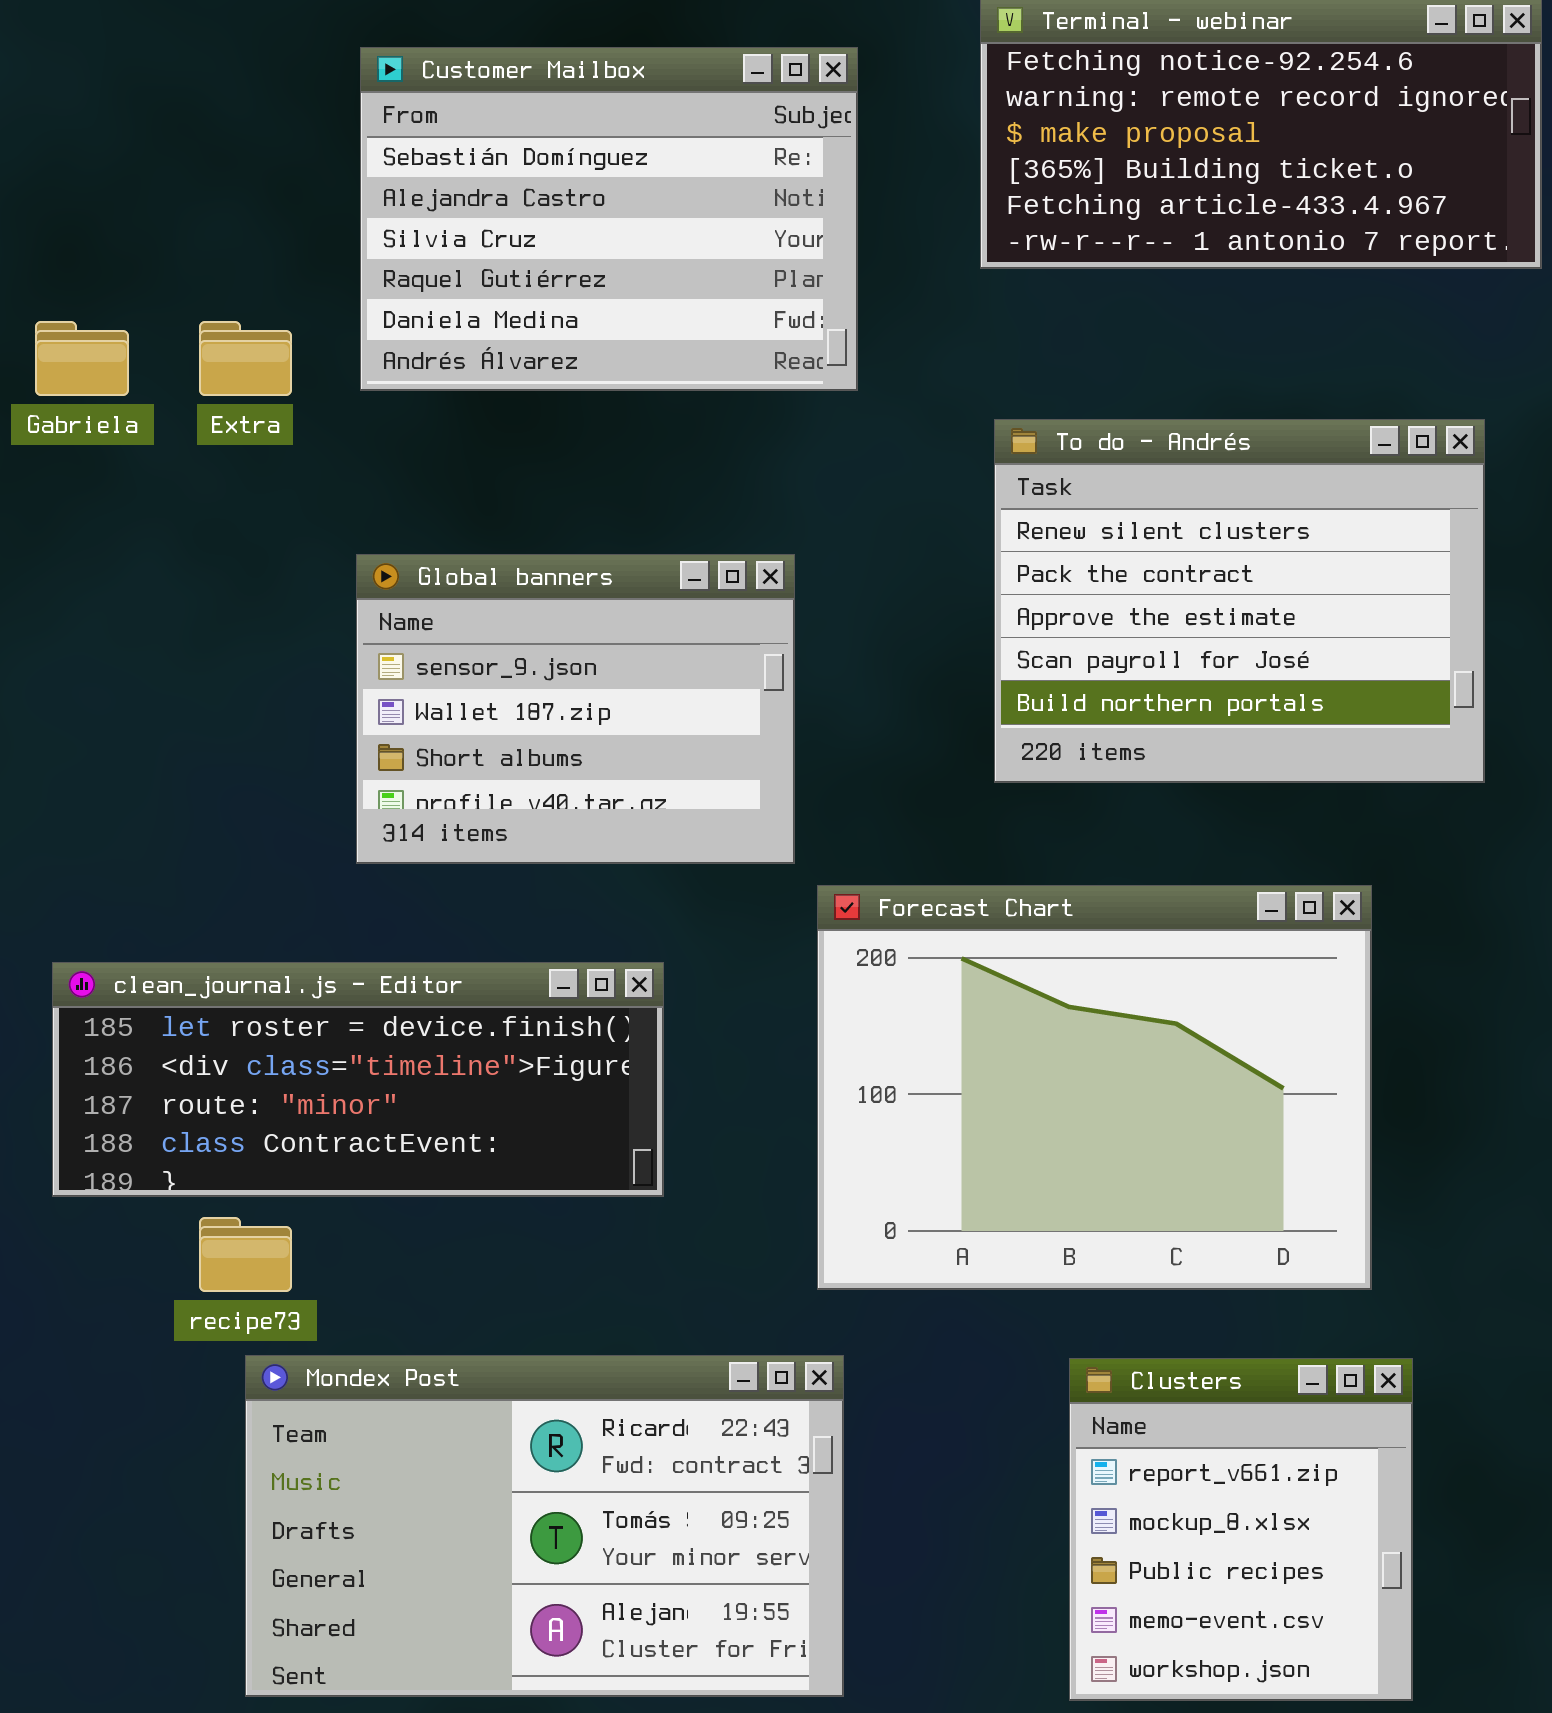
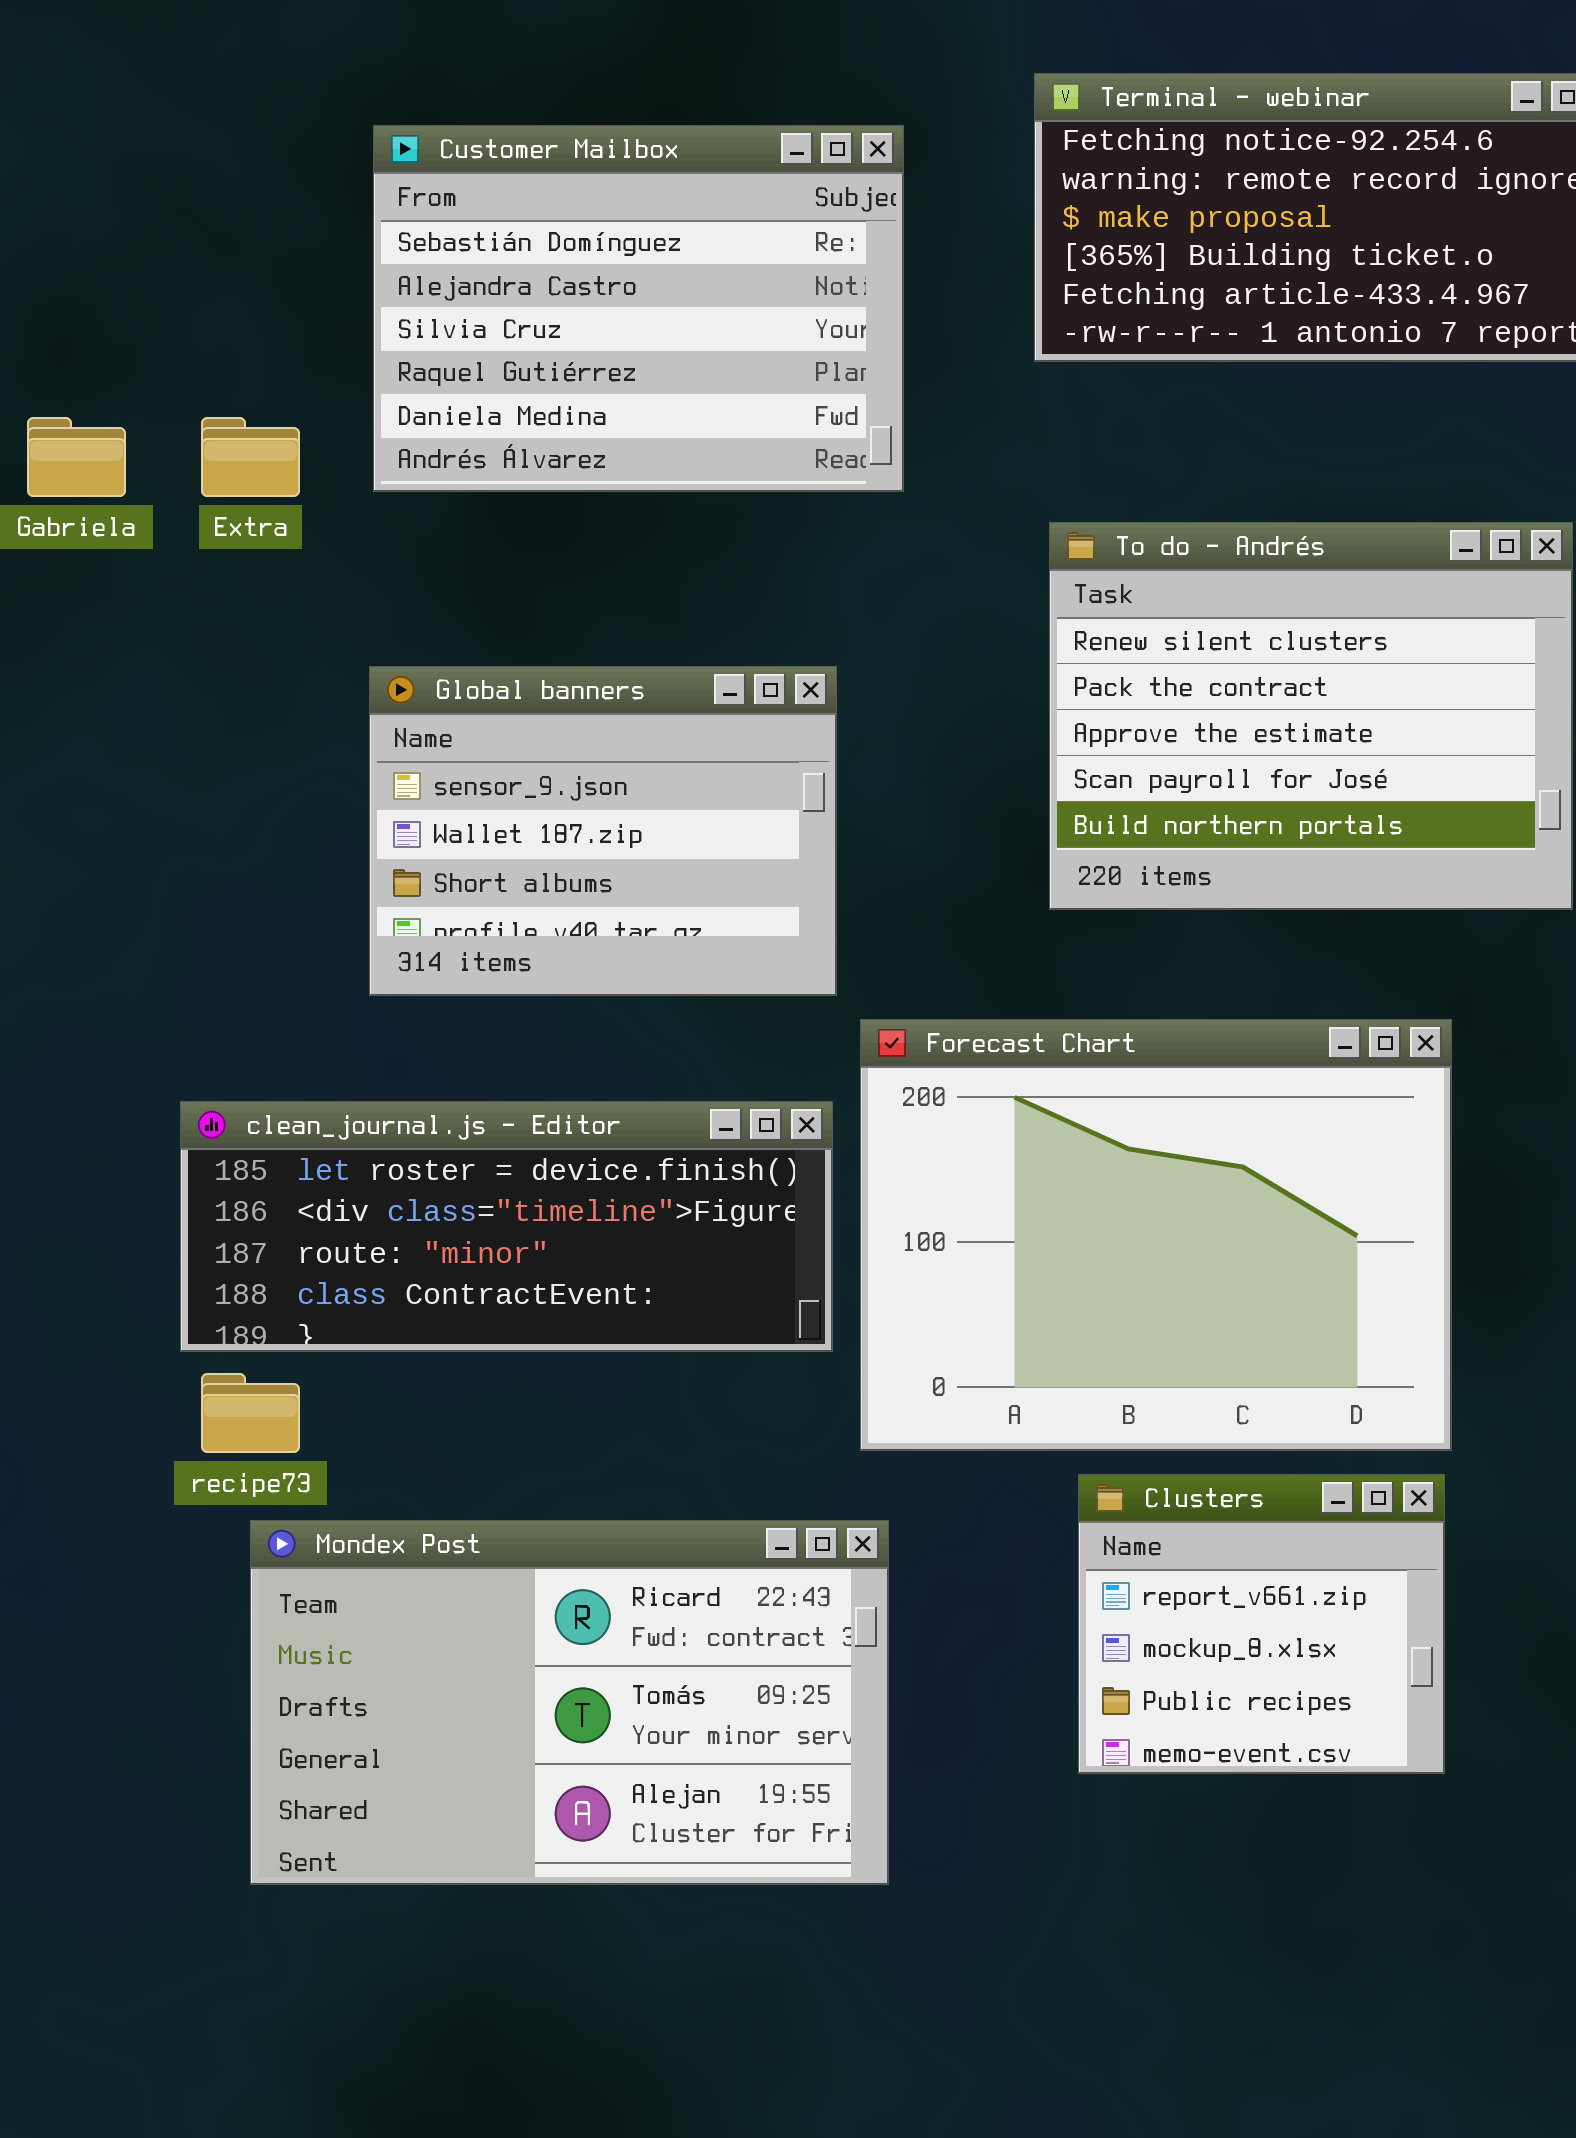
clean_journal.js - Editor: [52,962,664,1197] -> [180,1101,833,1352], moved
Clusters: [1069,1358,1413,1701] -> [1078,1474,1445,1774], moved, resized

